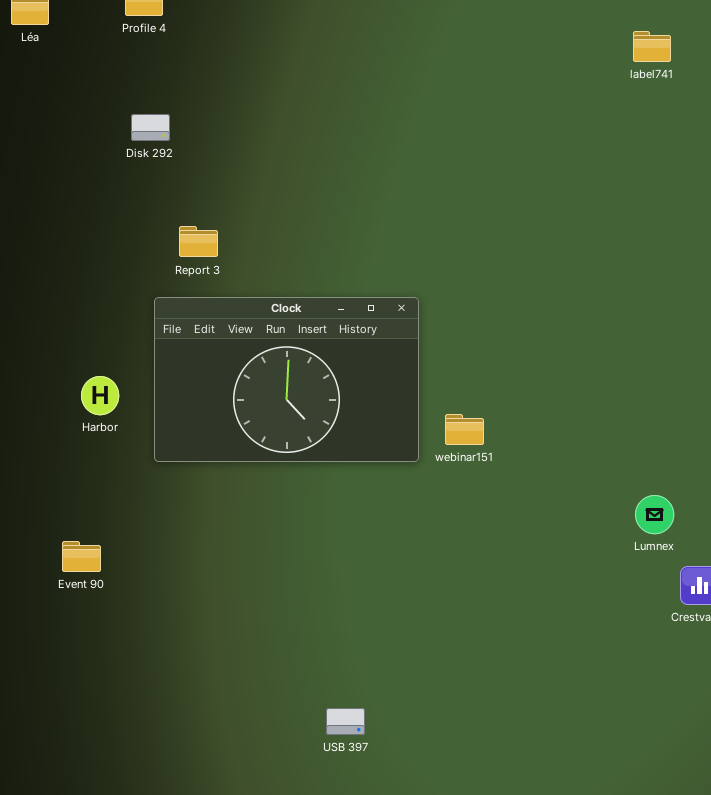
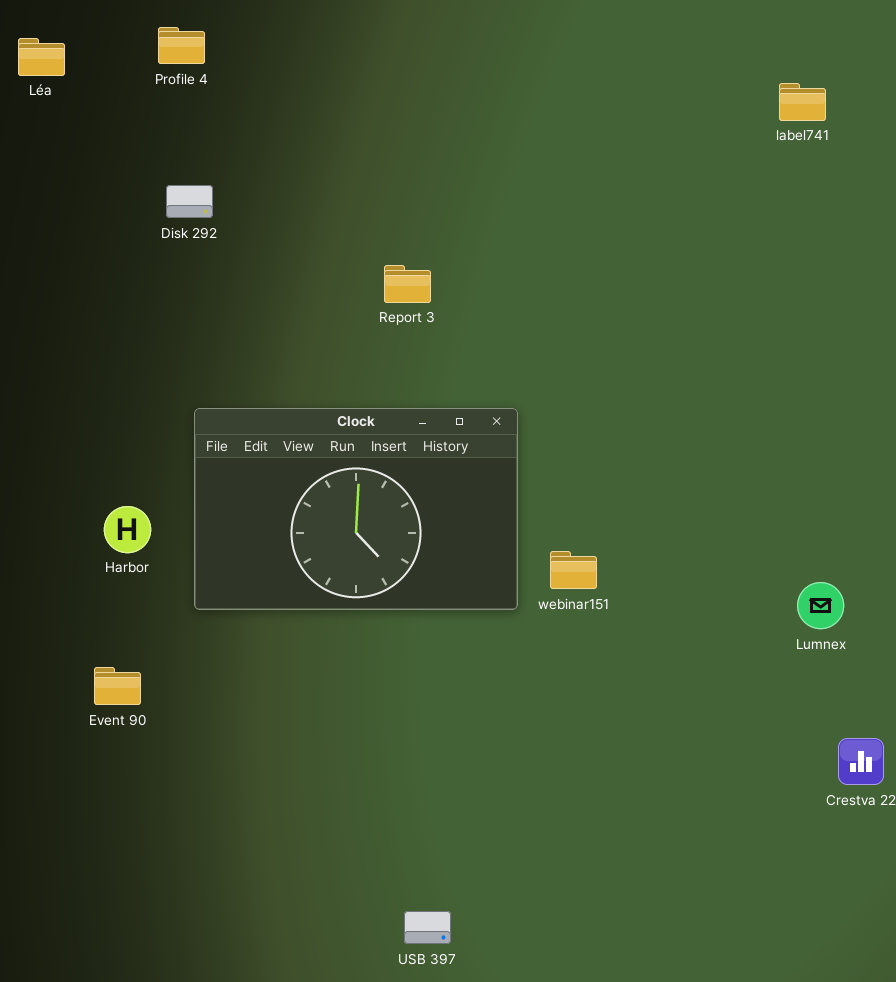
Report 3: [179,226,218,257] -> [384,265,431,303], moved
Lumnex: [635,495,674,534] -> [797,582,844,629], moved
Event 90: [62,541,101,572] -> [94,667,141,705], moved

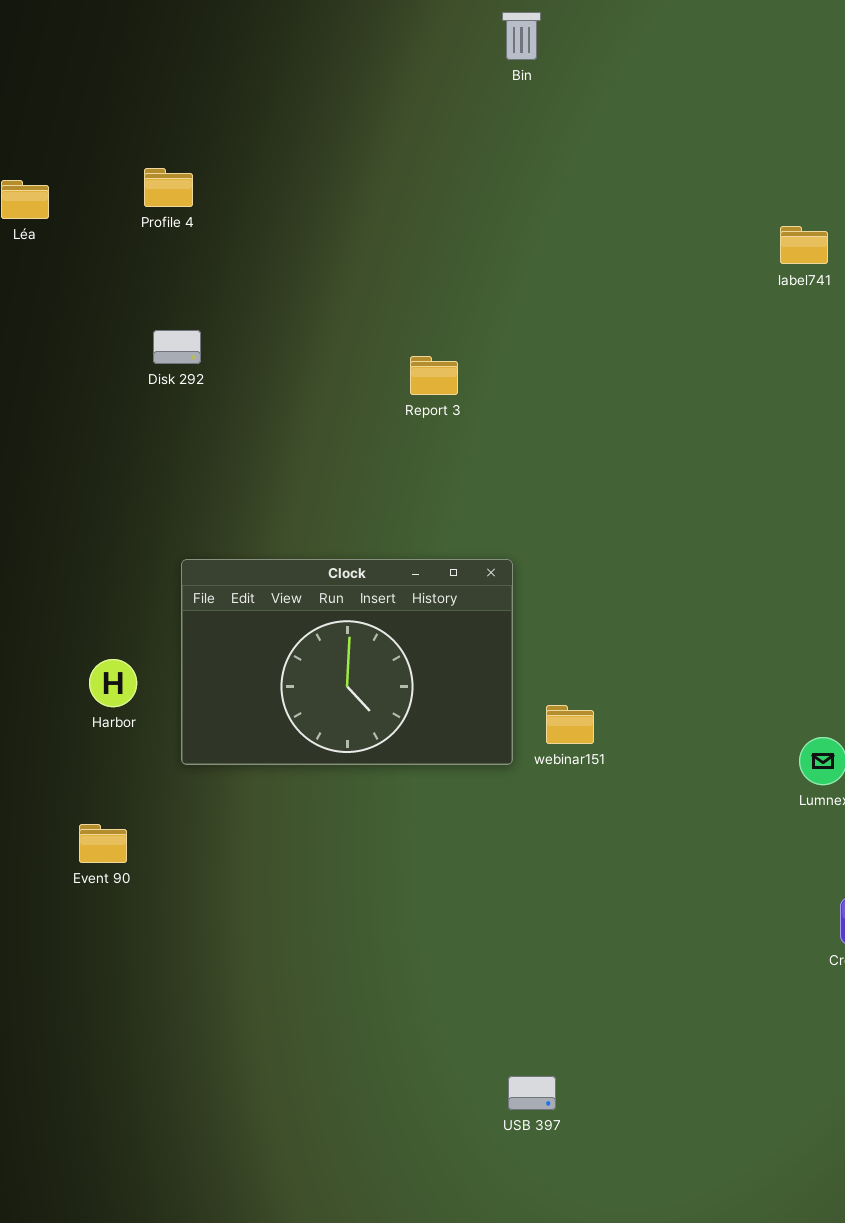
Report 3: [384,265,431,303] -> [410,356,458,395], moved
USB 397: [404,911,451,944] -> [508,1076,556,1110], moved

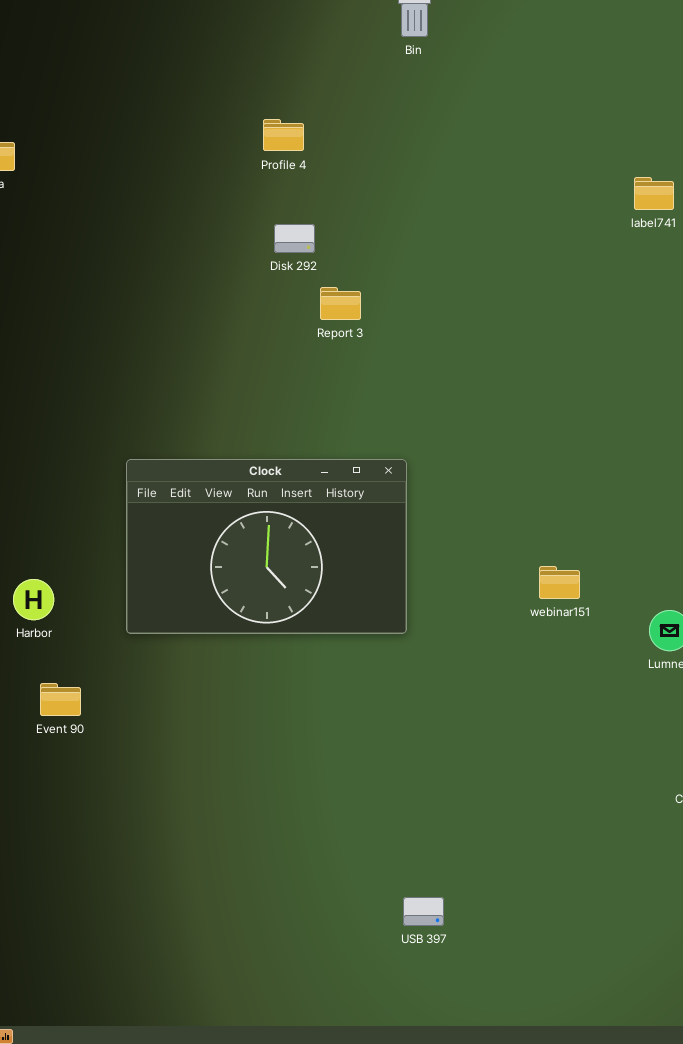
Profile 4: [144,168,193,207] -> [263,119,304,151], moved
Disk 292: [153,330,201,364] -> [274,224,315,253], moved
Harbor: [89,659,137,707] -> [13,579,54,620], moved
webinar151: [546,705,594,744] -> [539,566,580,599], moved

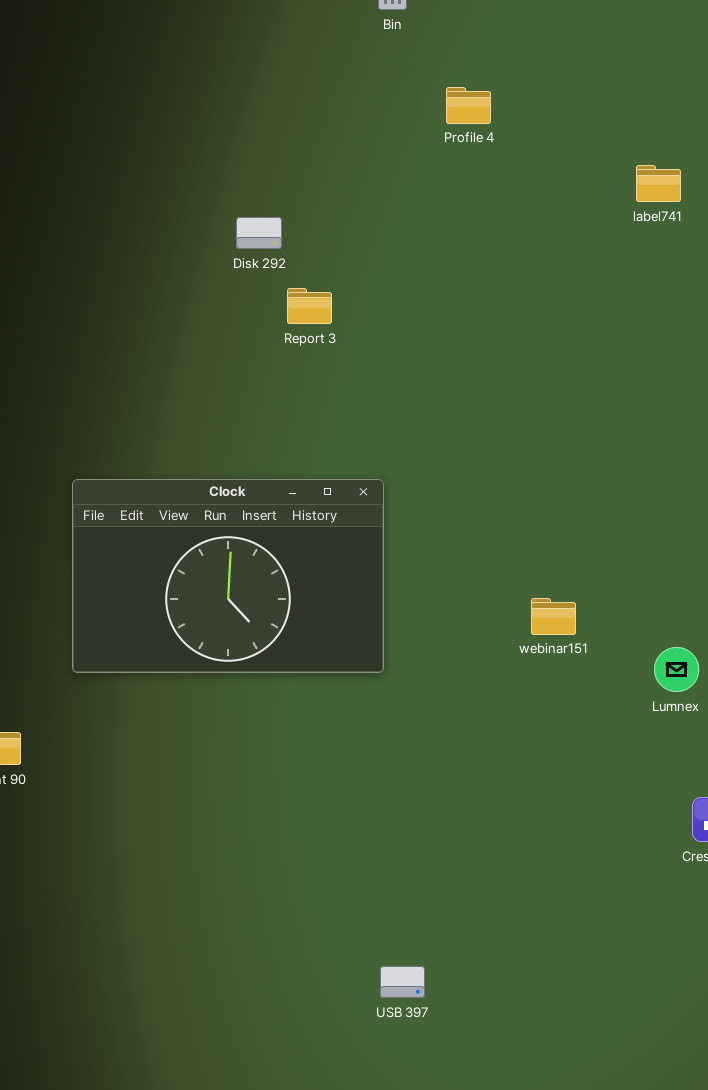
Profile 4: [263,119,304,151] -> [446,87,491,124], moved

